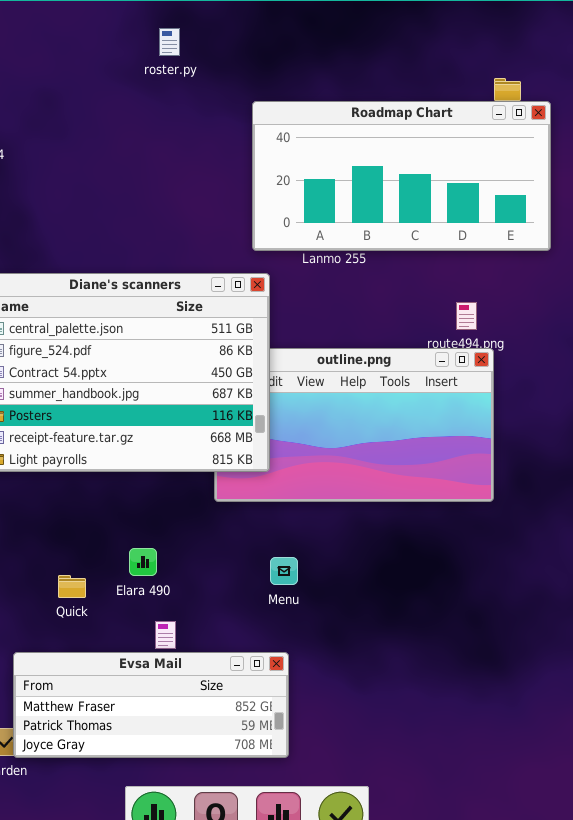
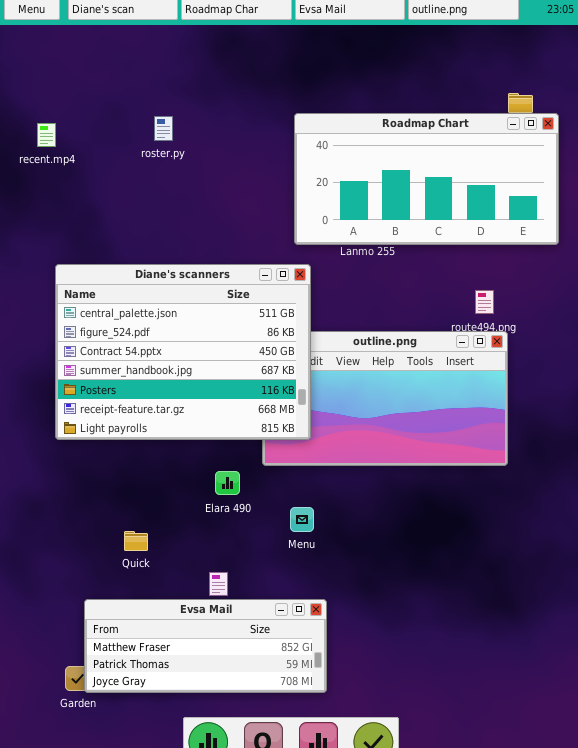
roster.py: [159,28,180,56] -> [154,116,173,141], moved
Elara 490: [129,548,157,576] -> [215,471,240,495], moved
Menu: [270,557,298,585] -> [290,507,314,532], moved

